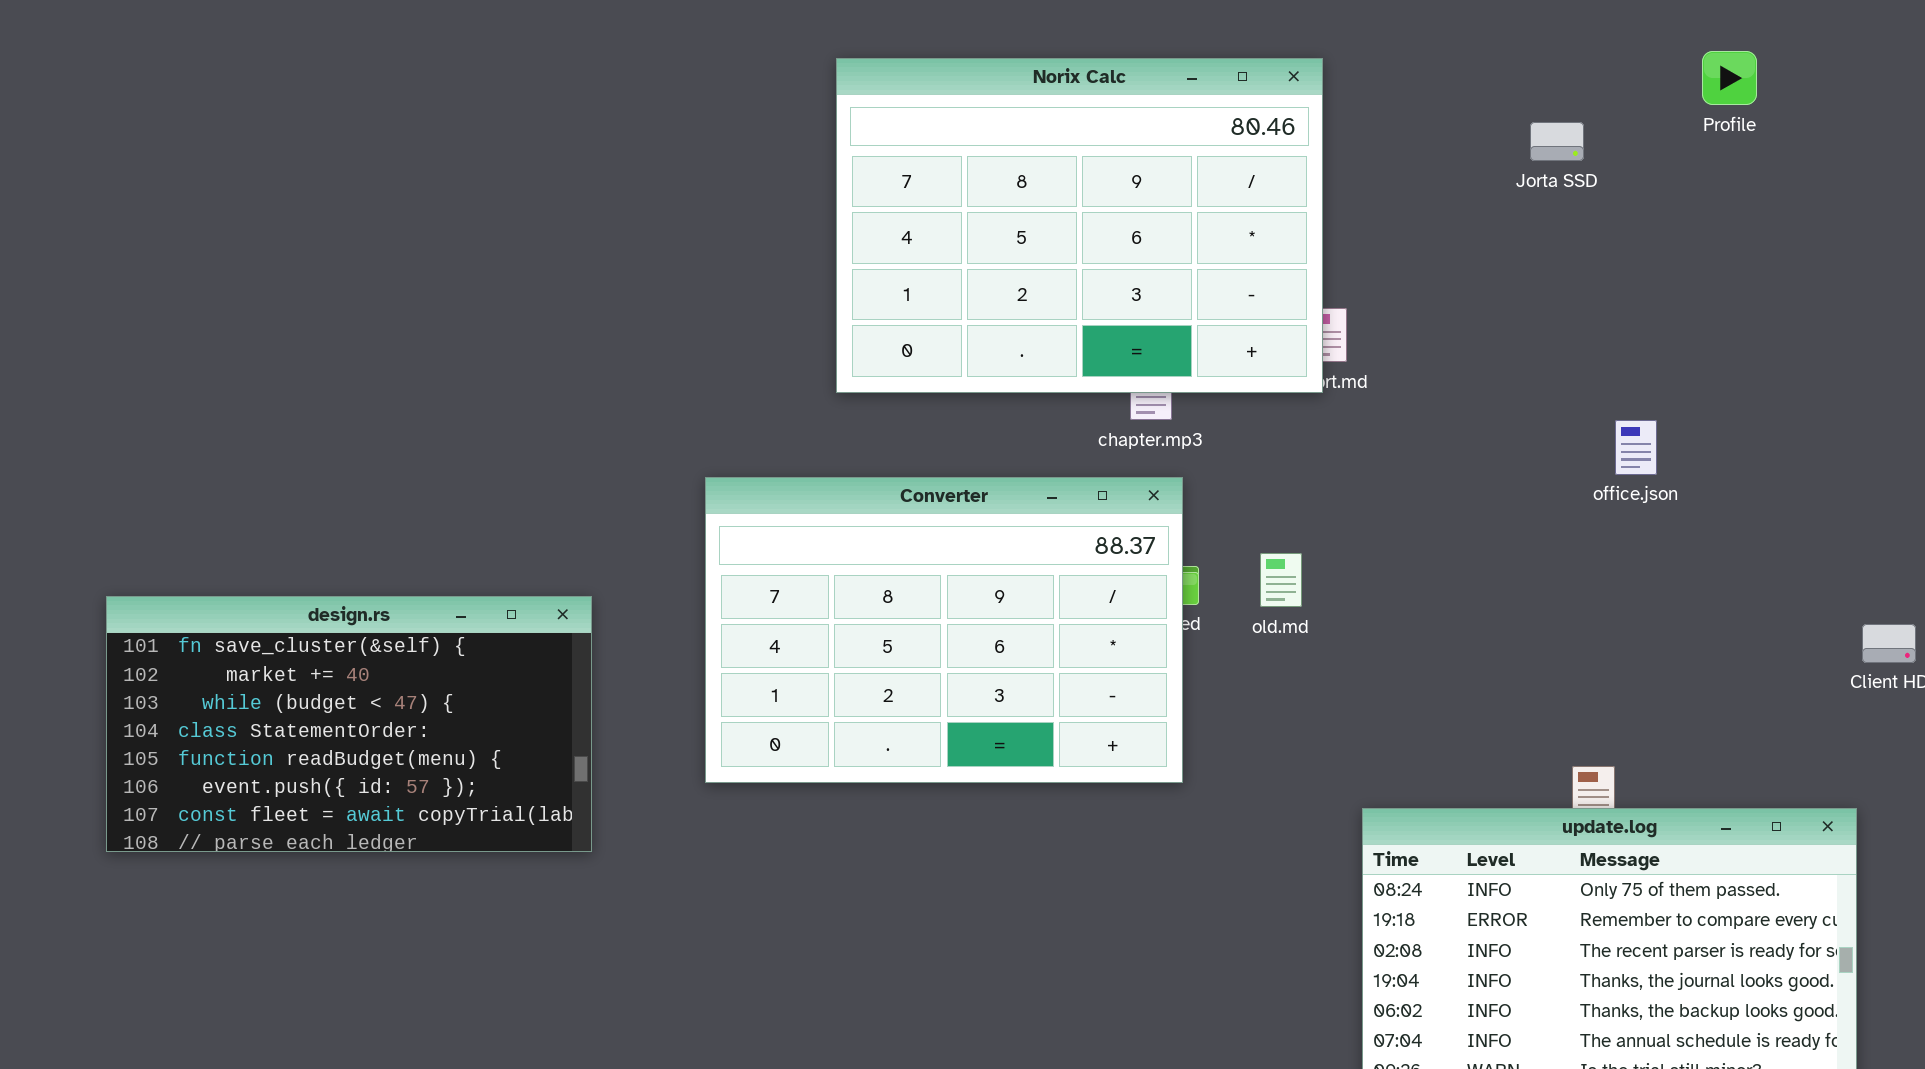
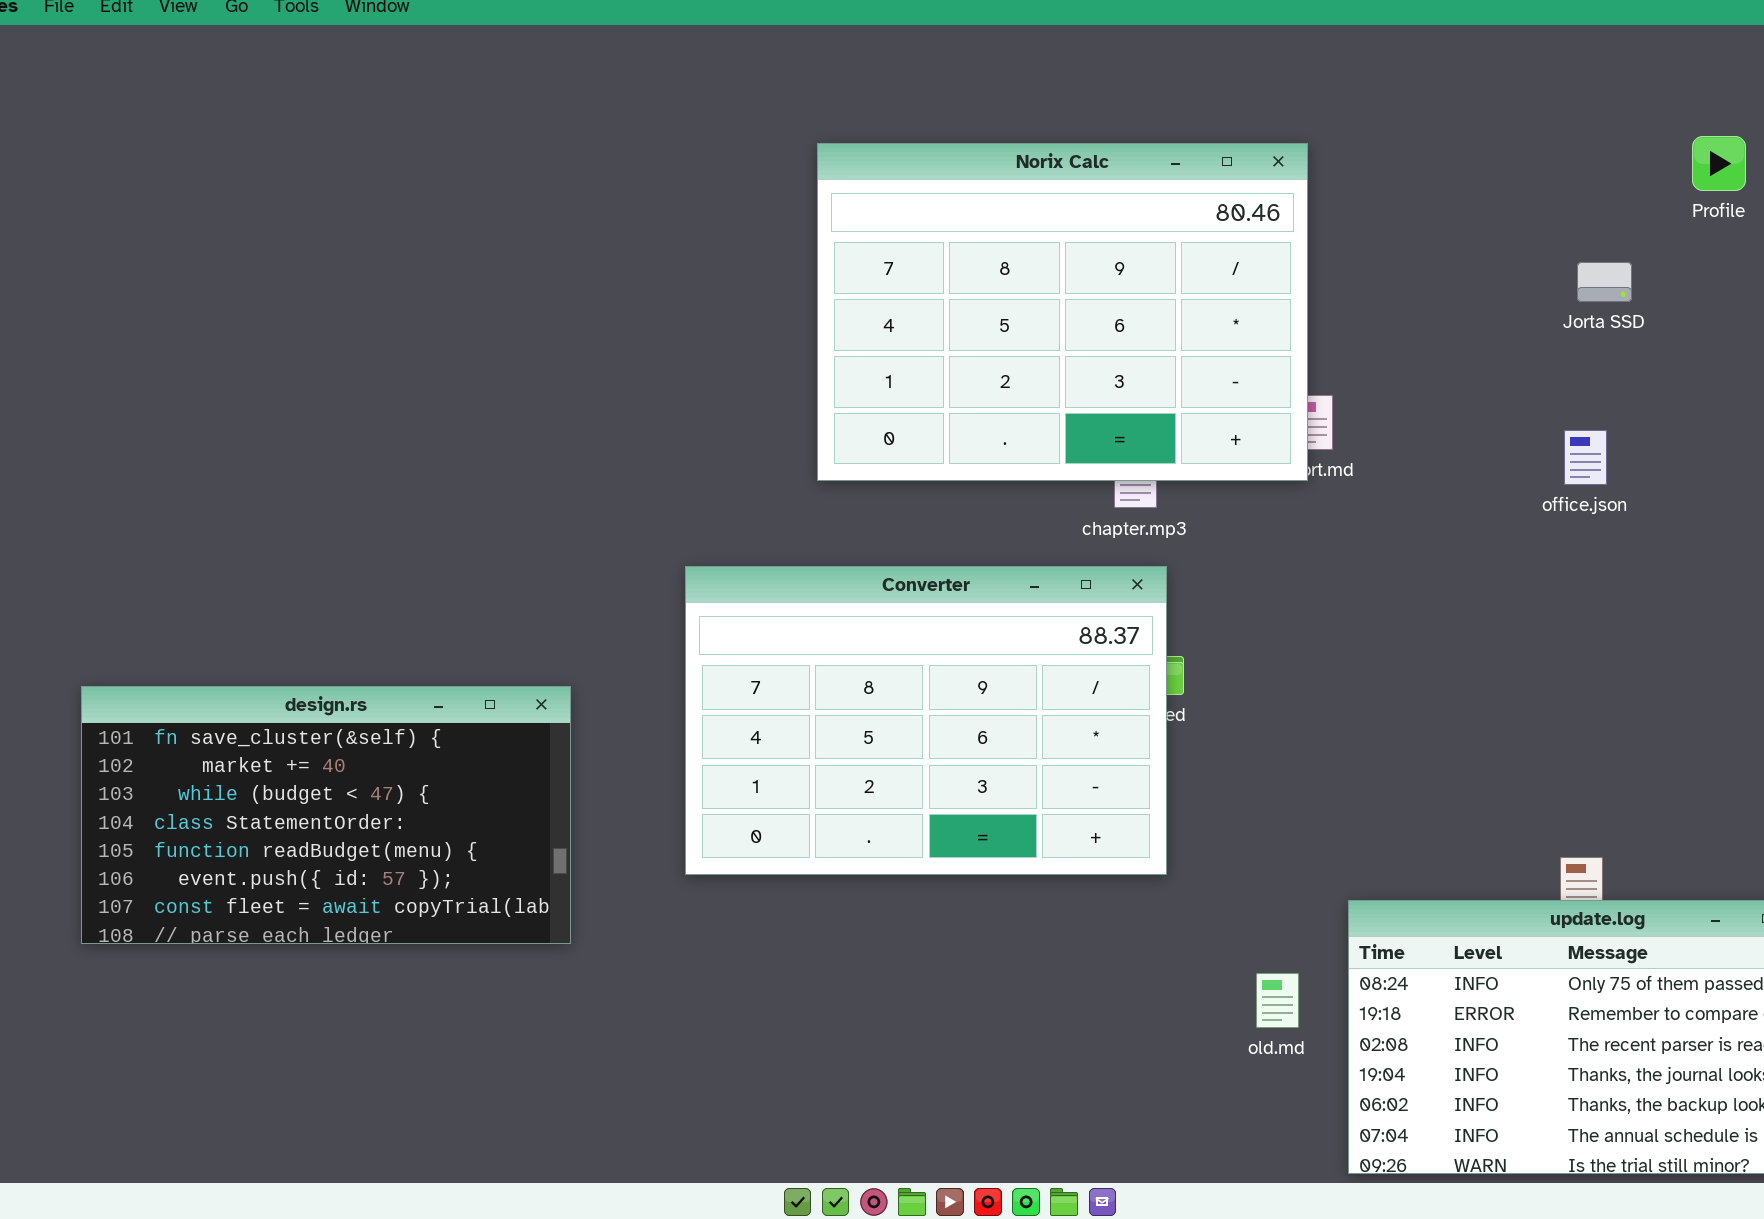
Jorta SSD: [1530,122,1584,161] -> [1577,262,1632,302], moved
office.json: [1615,420,1657,475] -> [1564,430,1607,485], moved
old.md: [1260,553,1302,607] -> [1256,973,1299,1028], moved

